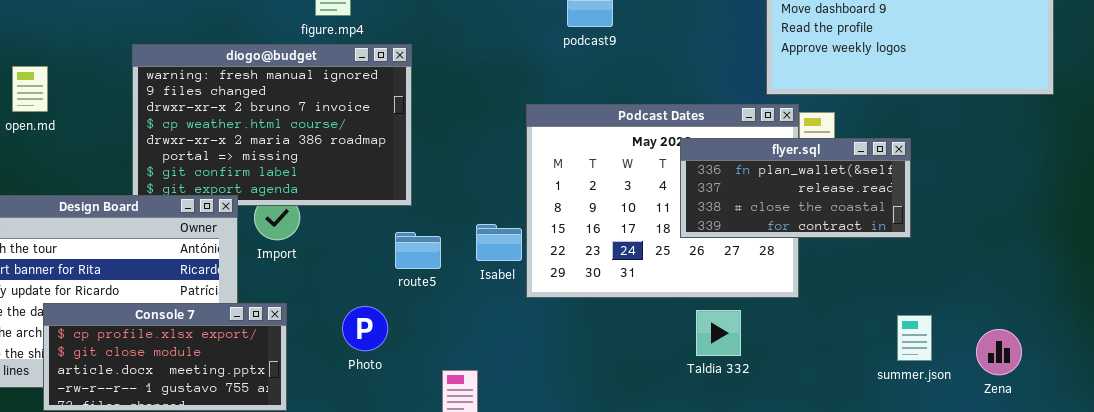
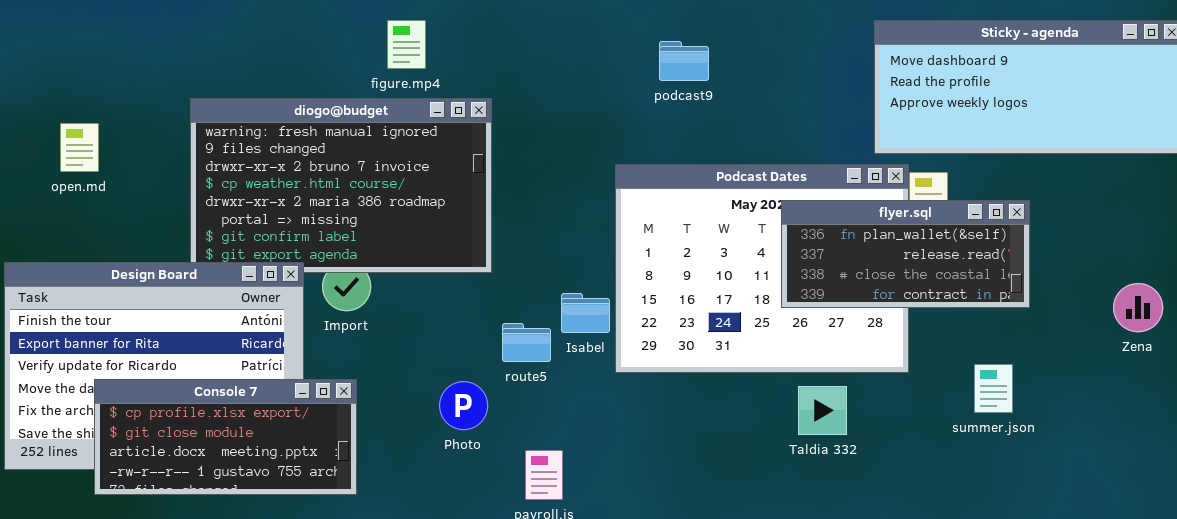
route5: [395,232,441,269] -> [502,323,551,362], moved
Photo: [342,306,388,351] -> [439,381,488,430], moved
summer.json: [897,315,932,361] -> [974,364,1013,413], moved
Zena: [976,329,1022,375] -> [1113,283,1163,332], moved

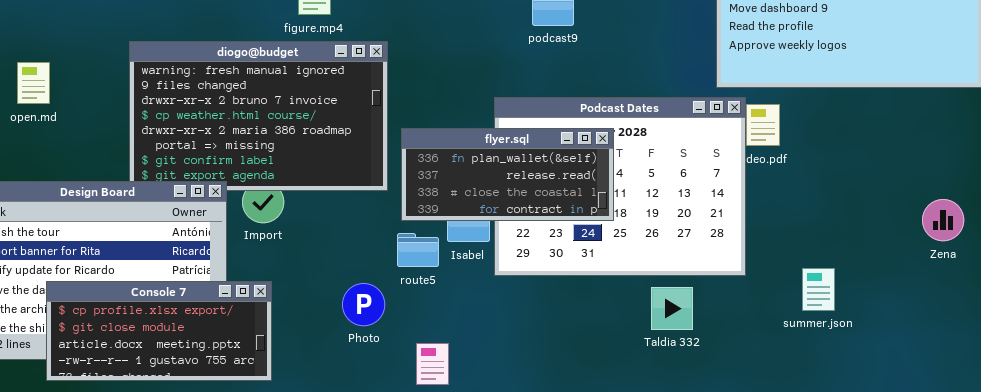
flyer.sql: [781,200,1030,308] -> [401,128,614,221], moved

